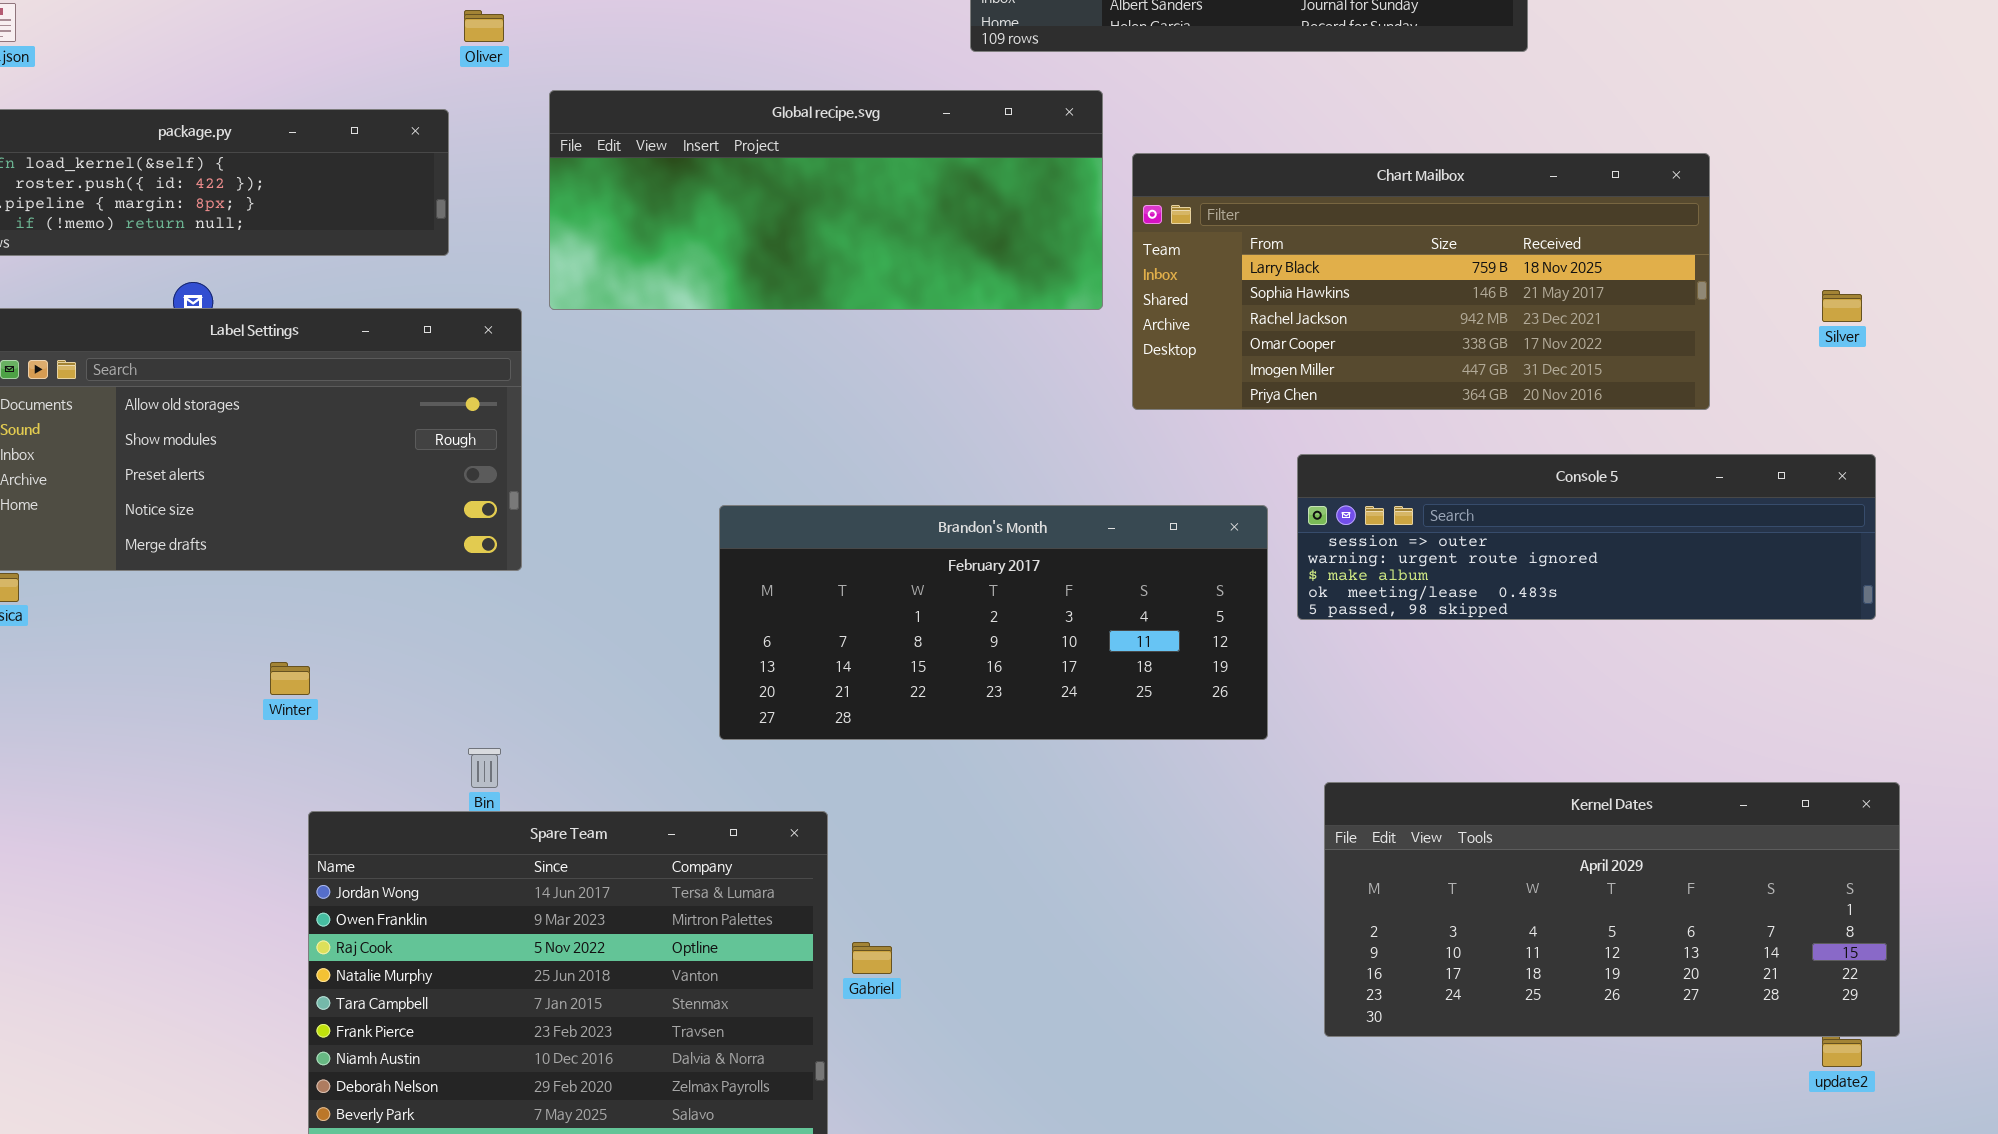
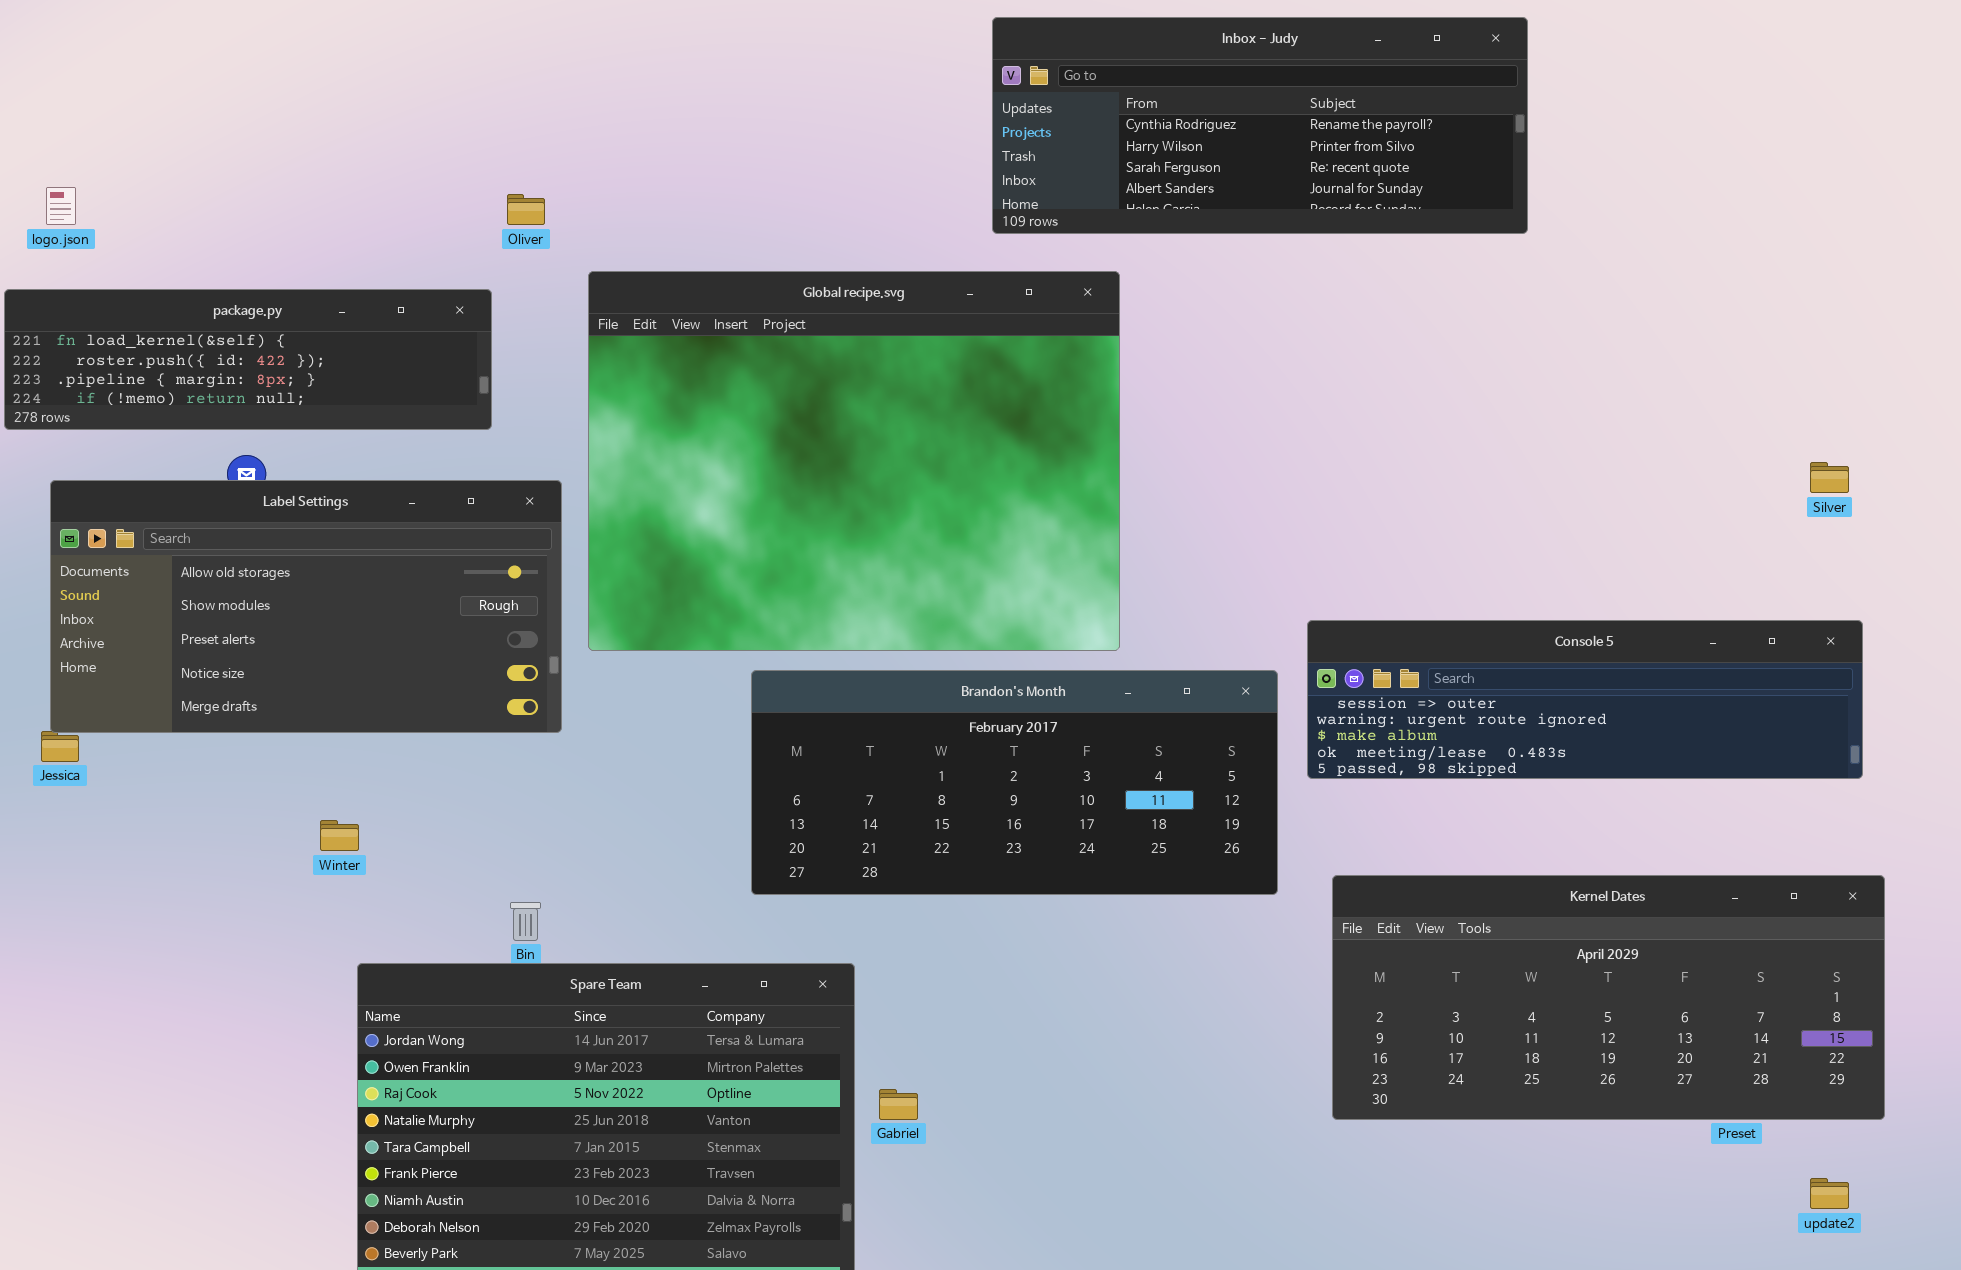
Global recipe.svg: [549,90,1103,310] -> [588,271,1120,651], resized
Chart Mailbox: [1132,153,1710,410] -> none, closed
Kernel Dates: [1324,782,1900,1037] -> [1332,875,1885,1120], moved

